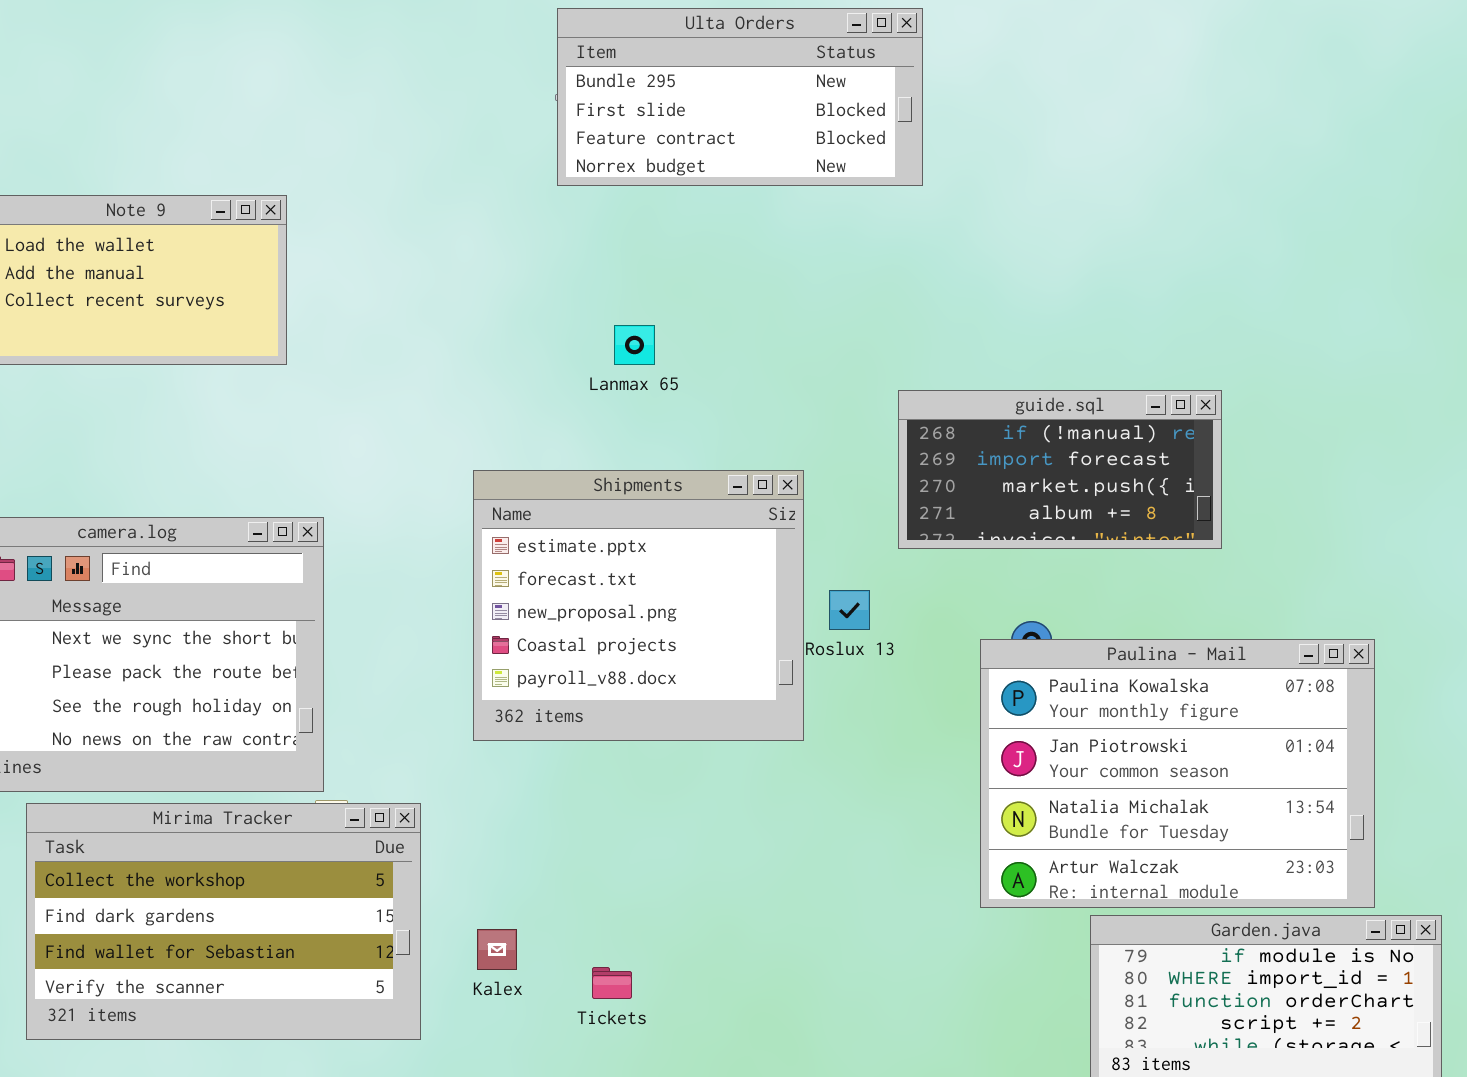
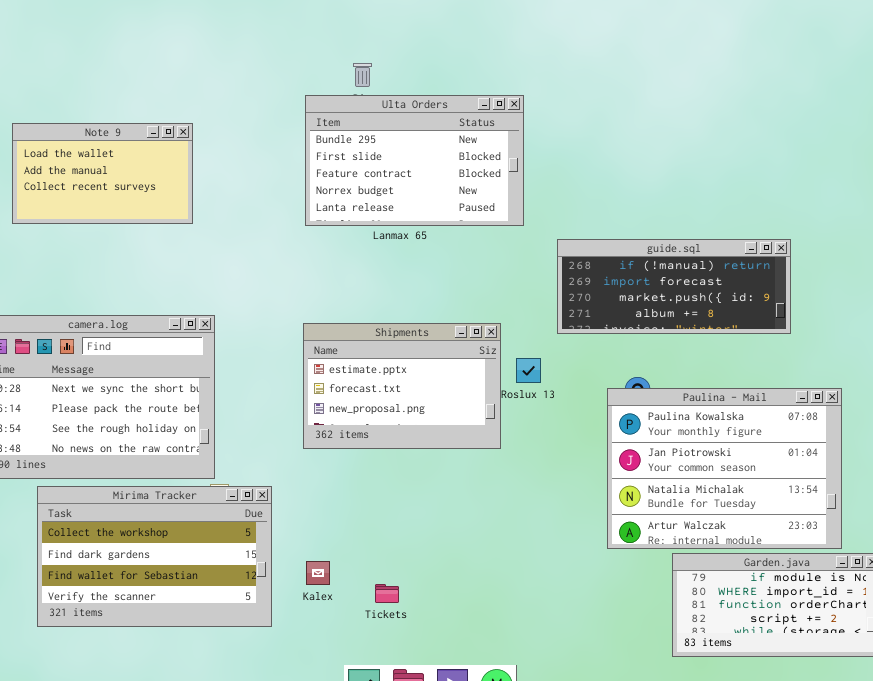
Ulta Orders: [557,8,923,186] -> [305,95,524,226], moved, resized
guide.sql: [898,390,1222,549] -> [557,239,791,334], resized
Shipments: [473,470,804,741] -> [303,323,501,449], resized

